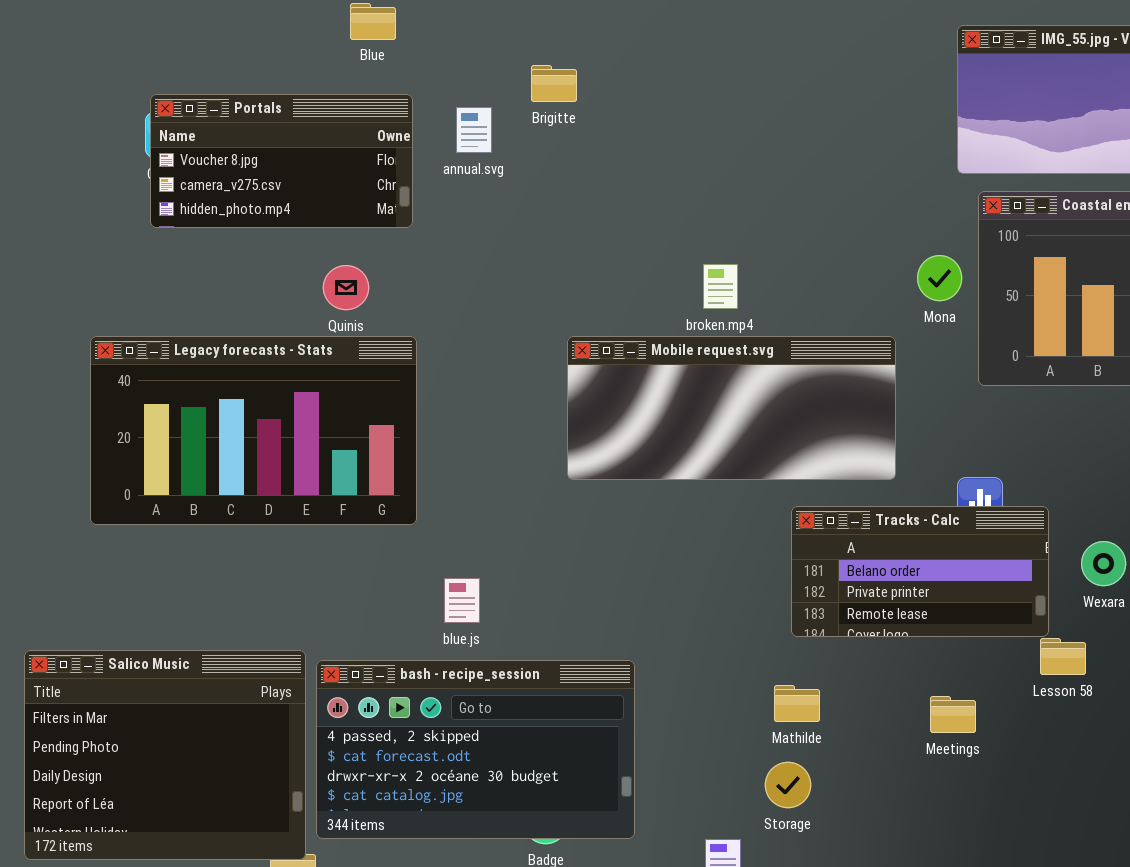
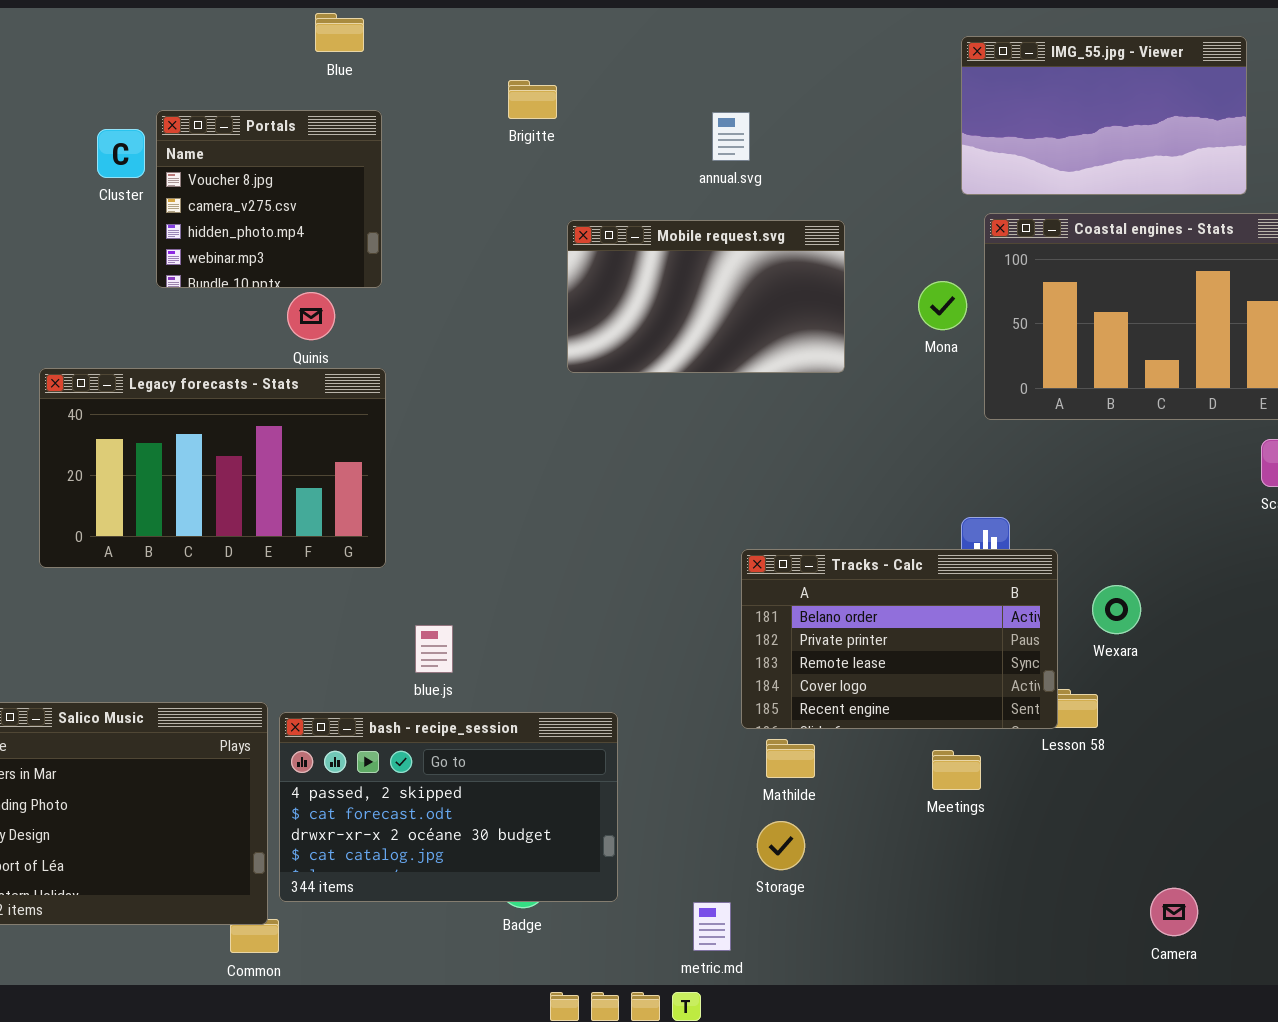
Portals: [150,94,413,228] -> [156,110,382,288], resized
annual.svg: [456,107,492,153] -> [712,112,750,161], moved
Mobile request.svg: [567,336,896,480] -> [567,220,845,373], moved, resized
Tracks - Calc: [791,506,1049,637] -> [741,549,1058,729], resized

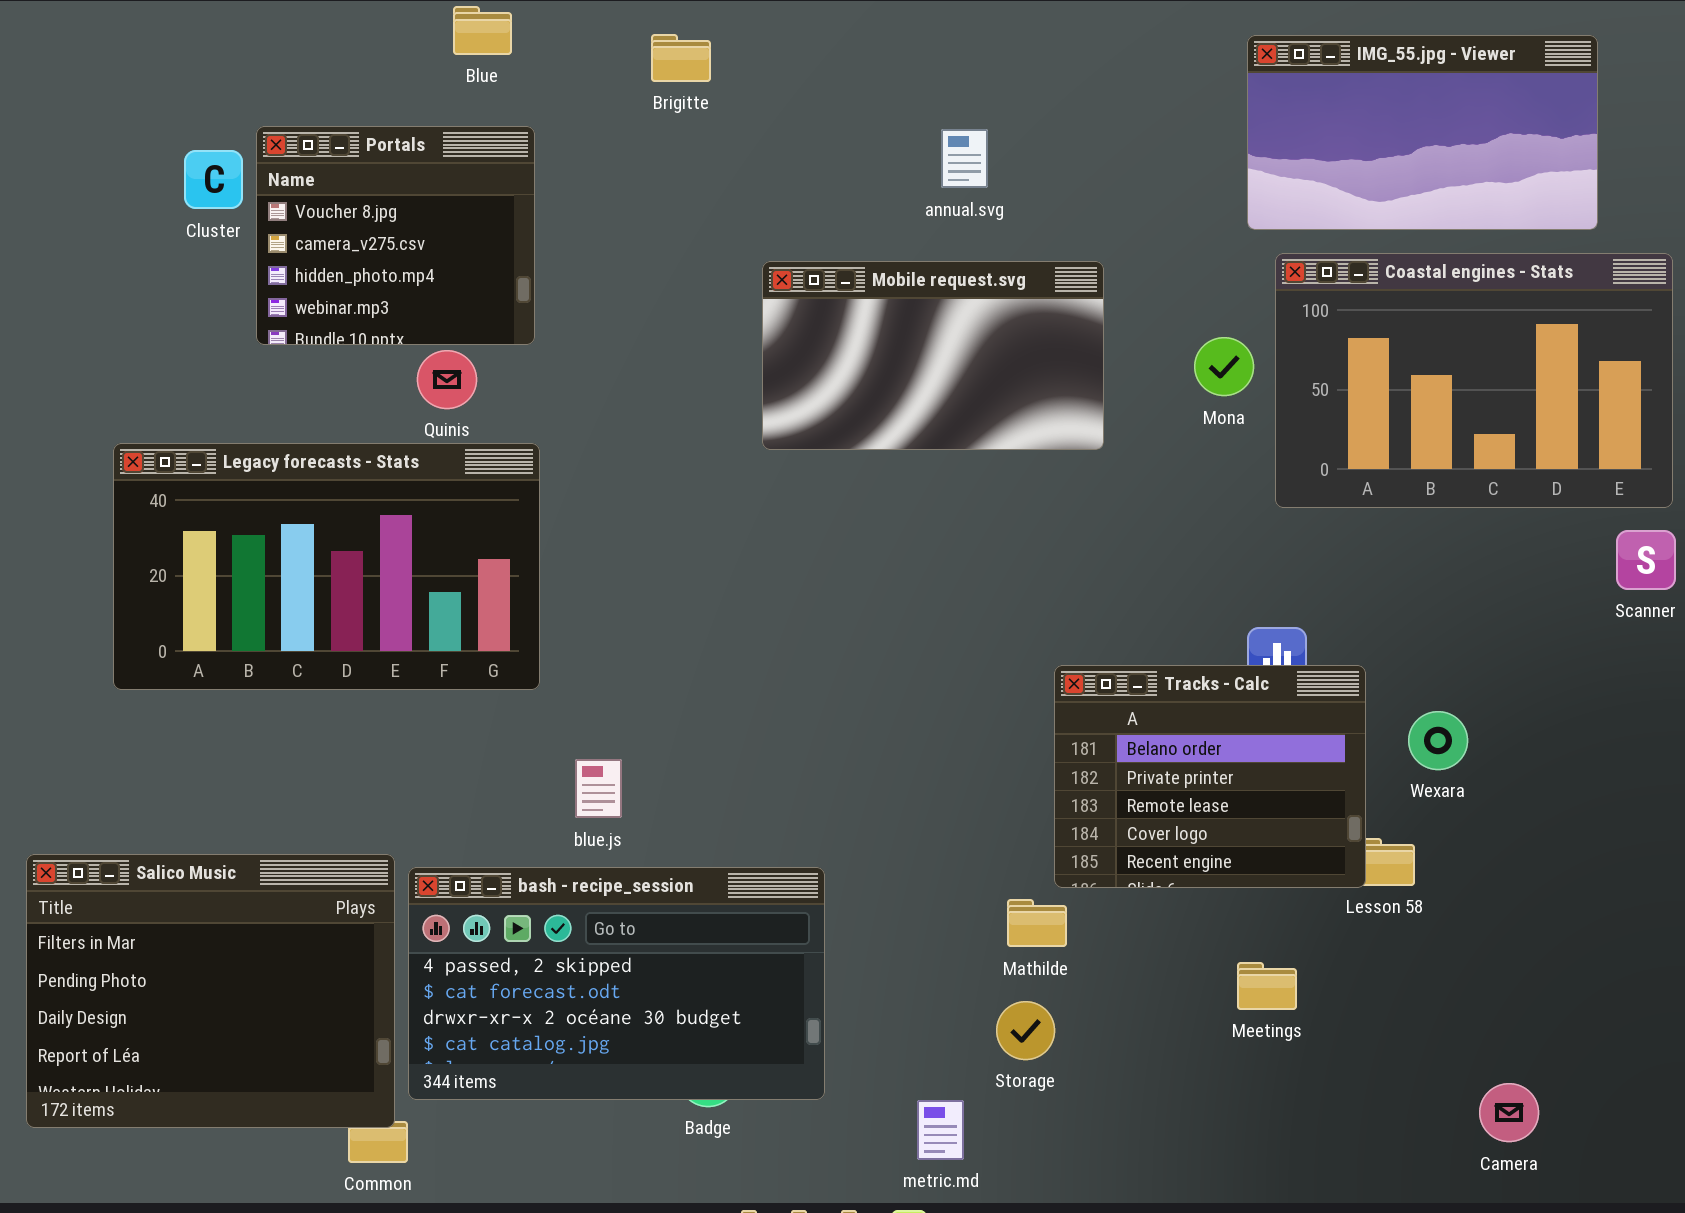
Brigitte: [508,80,557,119] -> [651,34,711,82], moved
Tracks - Calc: [741,549,1058,729] -> [1054,665,1366,888], resized
Meetings: [932,750,981,790] -> [1237,962,1297,1010], moved

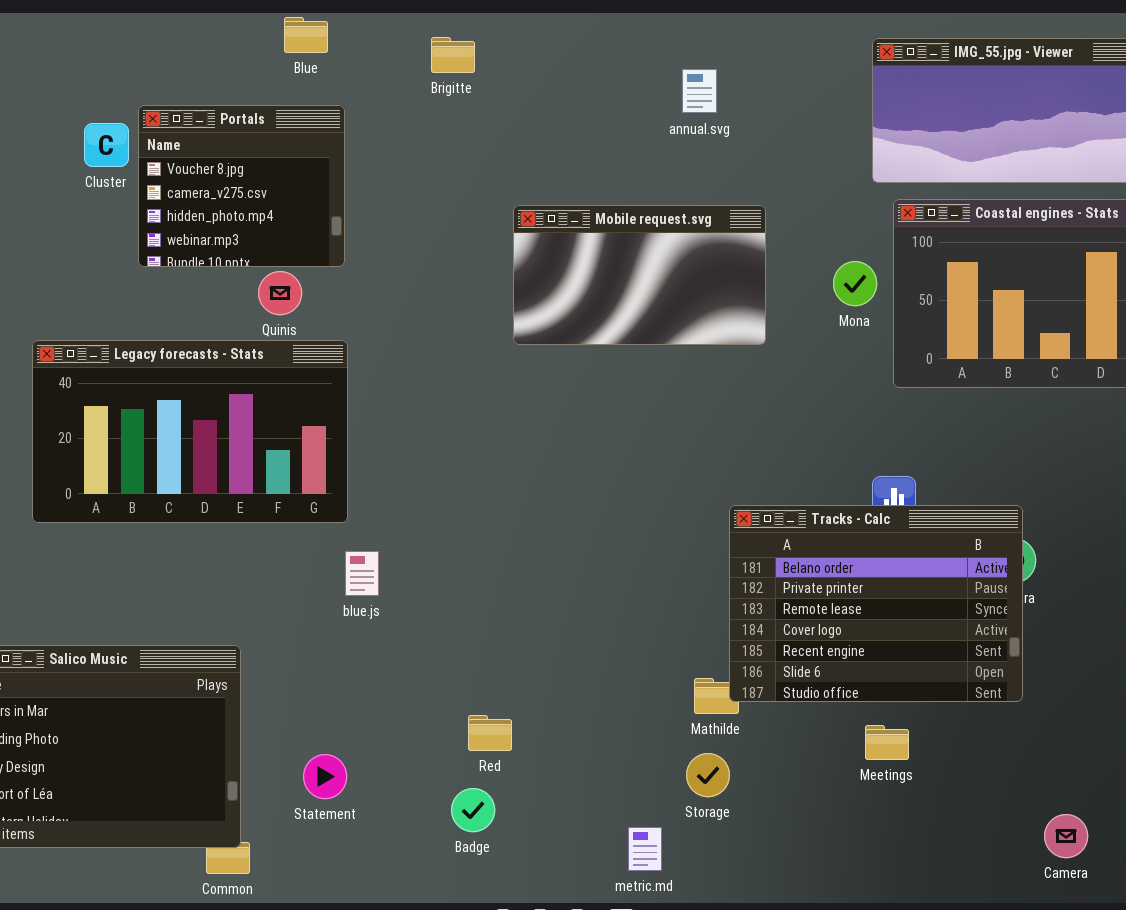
annual.svg: [941,129,988,188] -> [682,69,717,113], moved
Tracks - Calc: [1054,665,1366,888] -> [729,505,1023,702], resized
blue.js: [575,759,622,818] -> [345,551,379,596], moved
bash - recipe_session: [408,867,825,1100] -> none, closed

